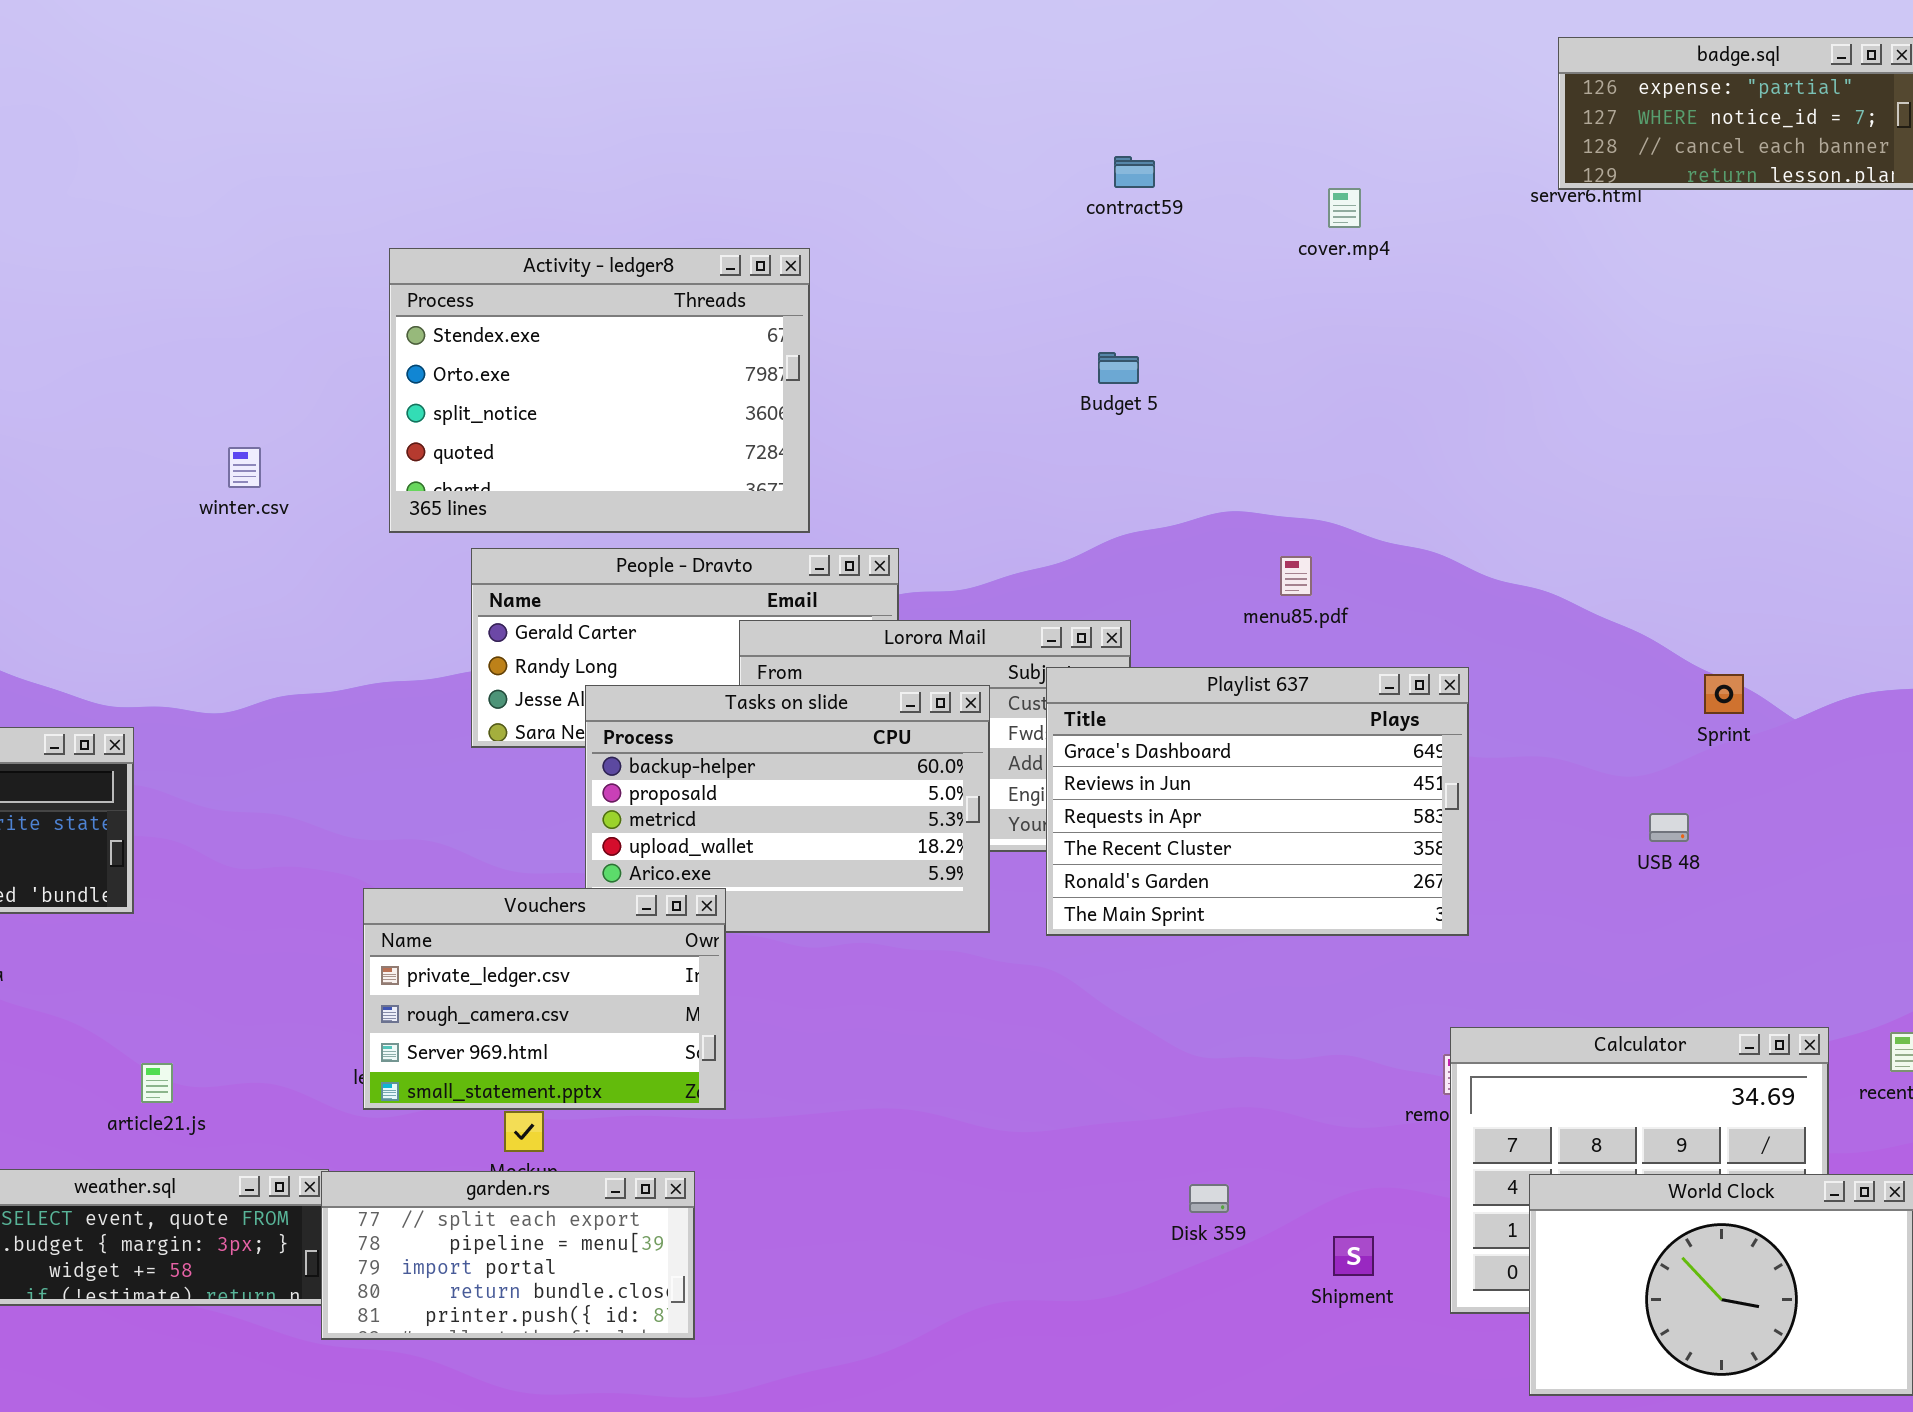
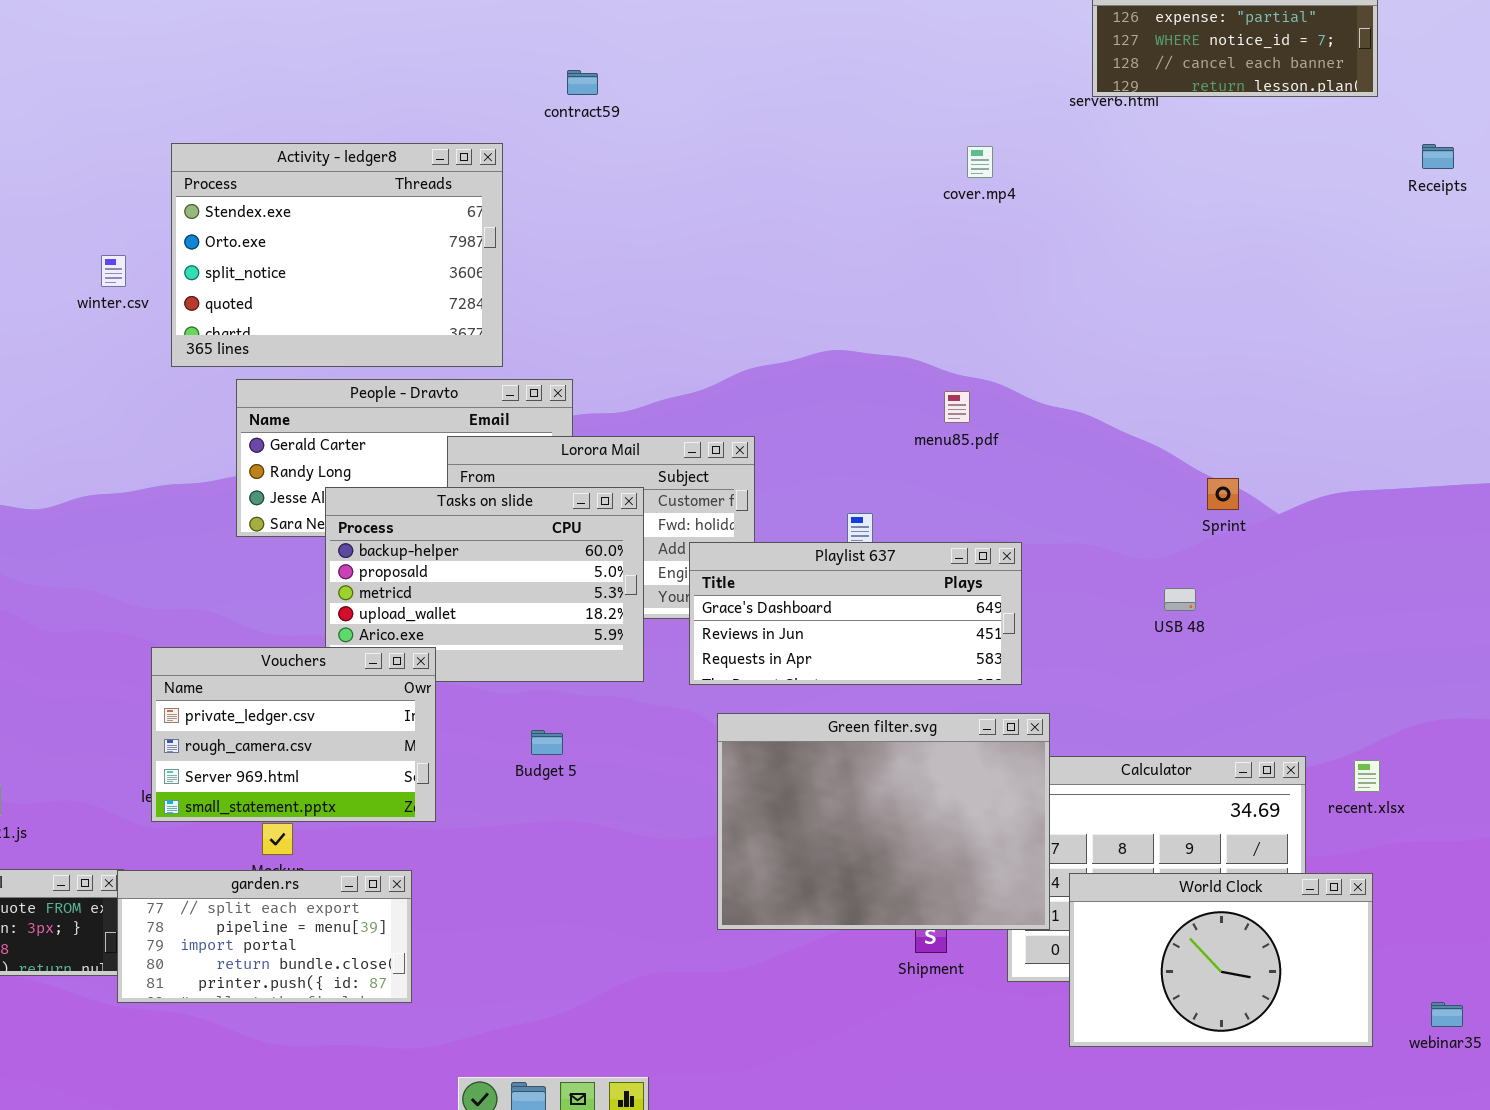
contract59: [1114,156,1155,188] -> [567,70,598,95], moved
cover.mp4: [1328,188,1361,228] -> [967,146,993,178], moved
Budget 5: [1098,352,1139,384] -> [531,730,563,755], moved
winter.csv: [228,447,261,488] -> [101,255,126,287], moved
menu85.pdf: [1280,556,1312,596] -> [944,391,970,423], moved
Playlist 637: [1046,667,1469,936] -> [689,542,1022,685], resized
Green filter.svg: none -> [717,713,1050,930], opened

